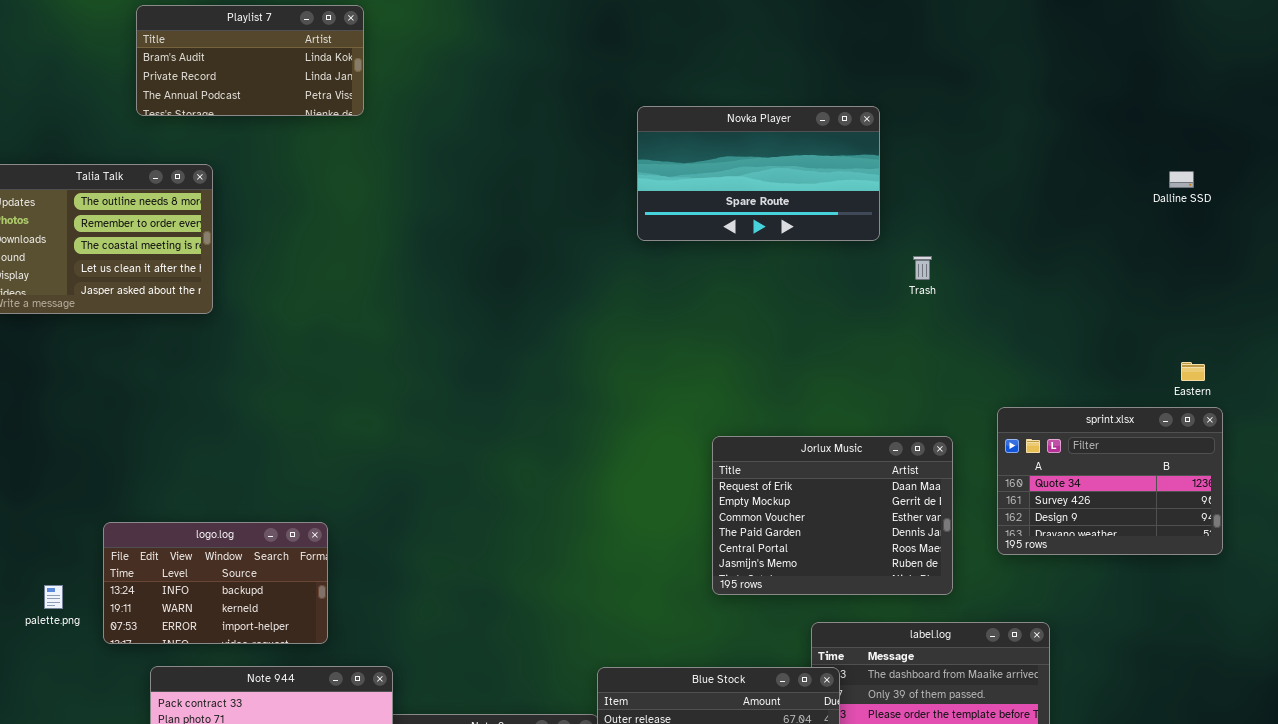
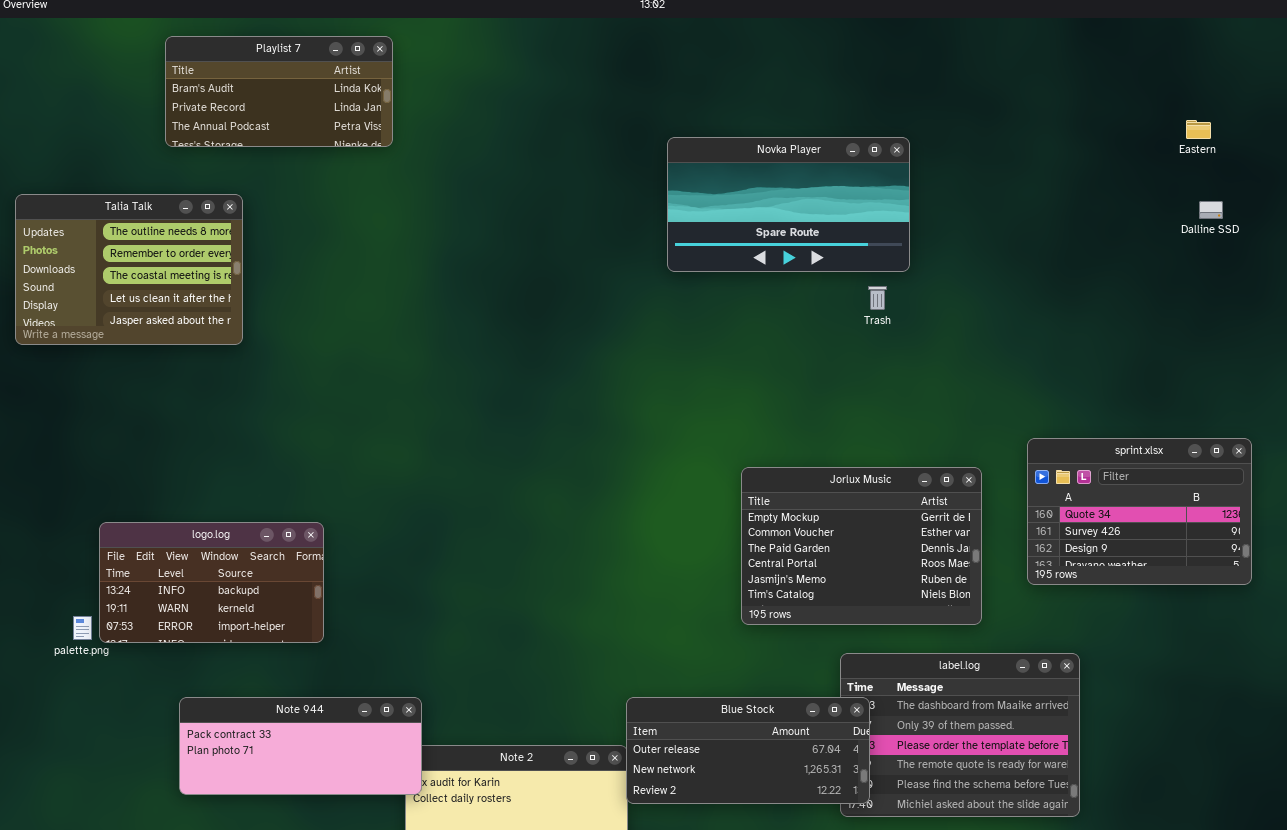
Trash: [913,256,932,280] -> [868,286,887,310], moved
Eastern: [1181,362,1205,381] -> [1186,120,1211,139], moved
Jorlux Music: [712,436,953,595] -> [741,467,982,625], scrolled down 1 row
logo.log: [103,522,328,644] -> [99,522,324,643], moved

